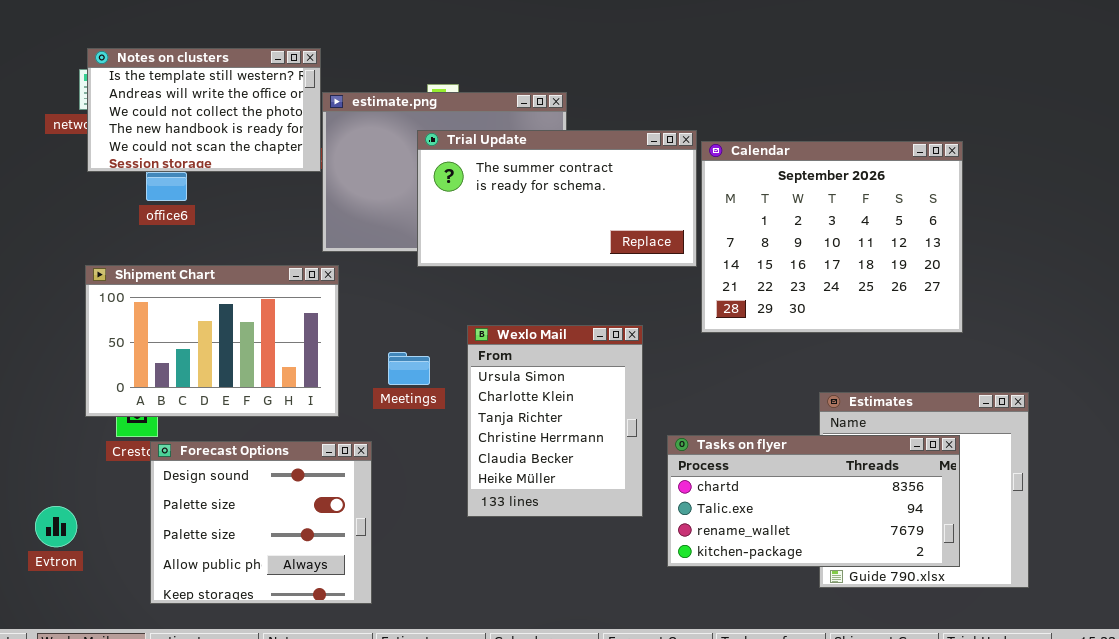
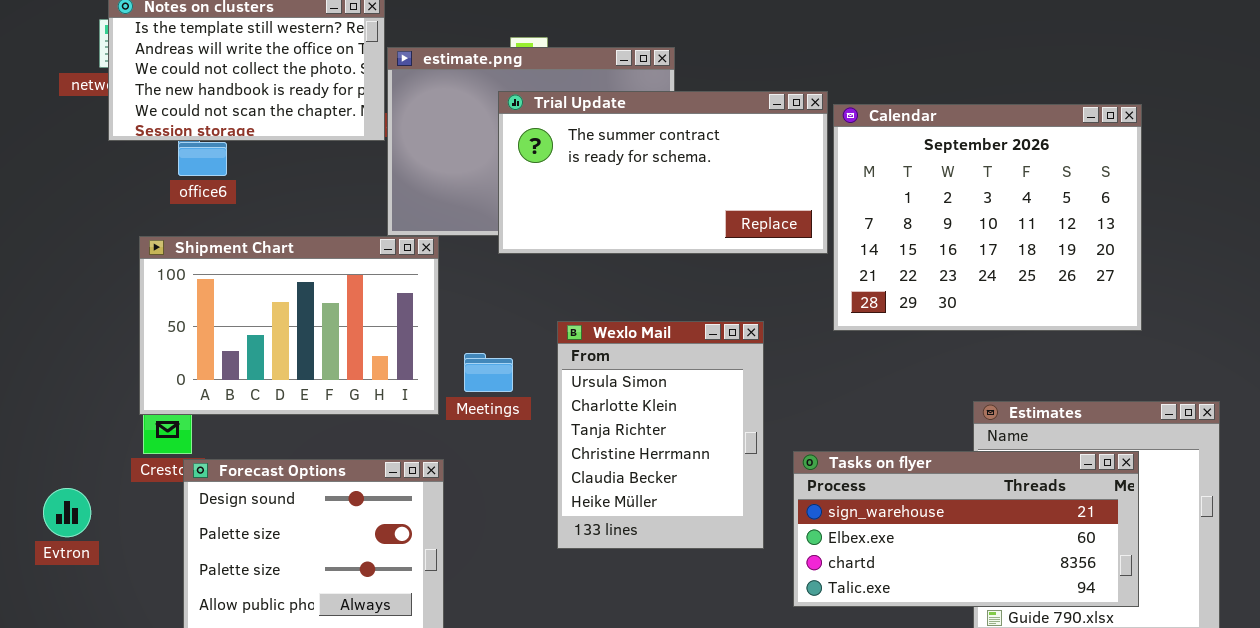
Shipment Chart: [85,265,339,417] -> [139,236,439,415], moved
Tasks on flyer: [667,435,960,567] -> [793,451,1139,607], scrolled up 2 rows
Evtron: [35,506,77,547] -> [43,488,91,537], moved

